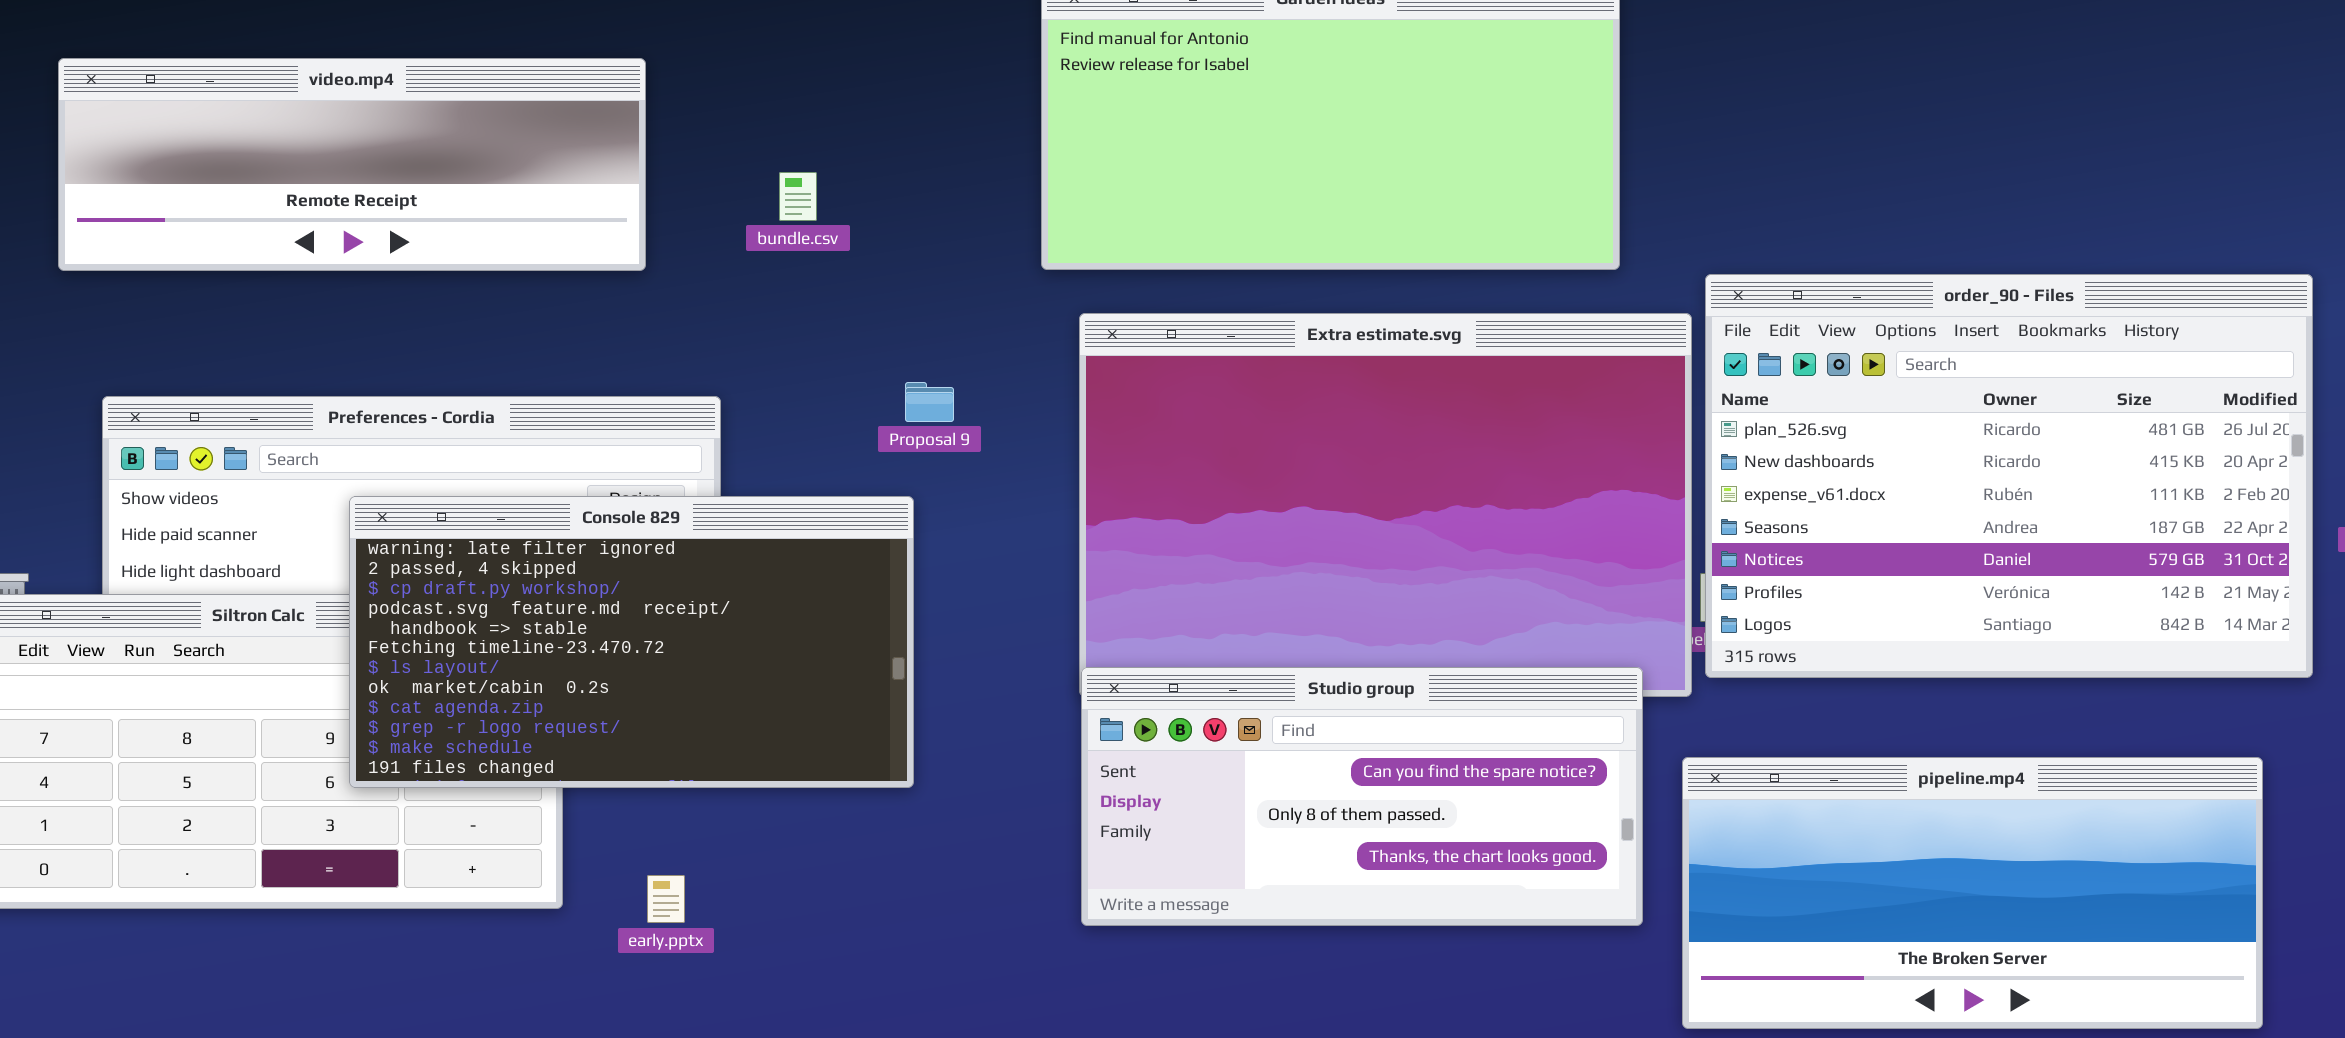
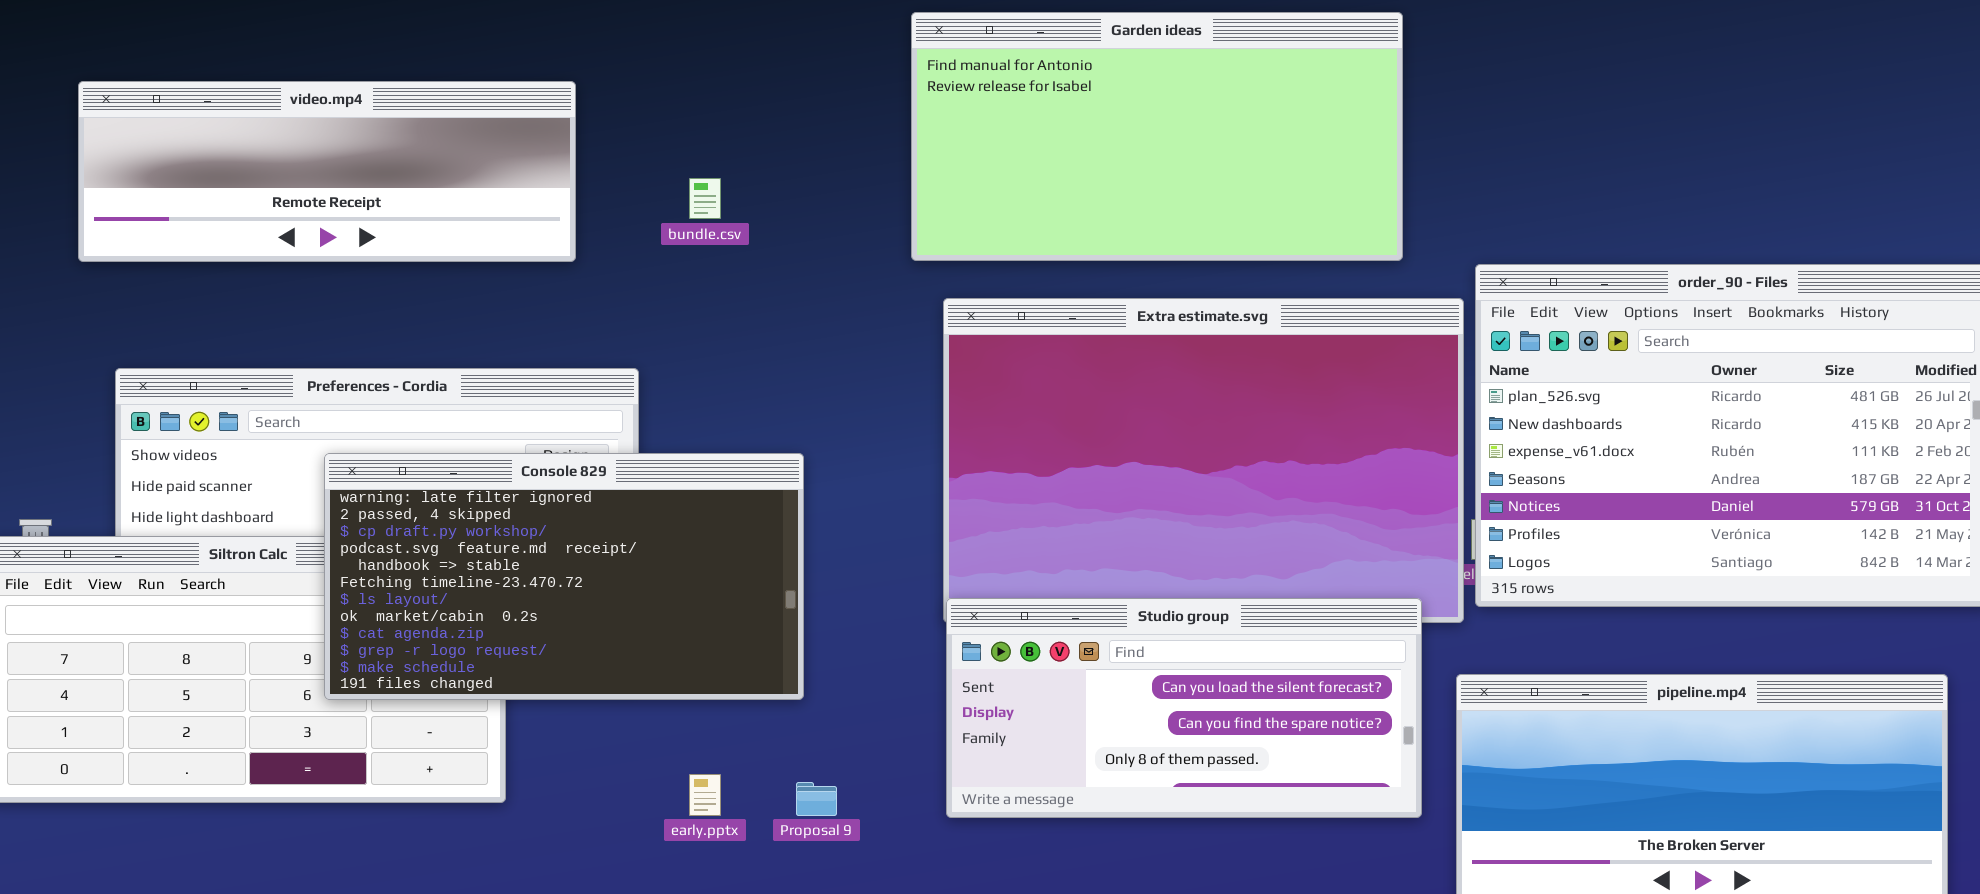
Proposal 9: [905,382,954,422] -> [796,782,837,816], moved
Studio group: [1081,667,1643,926] -> [946,598,1422,818], scrolled up 1 row
early.pptx: [647,875,685,923] -> [689,774,721,816], moved

